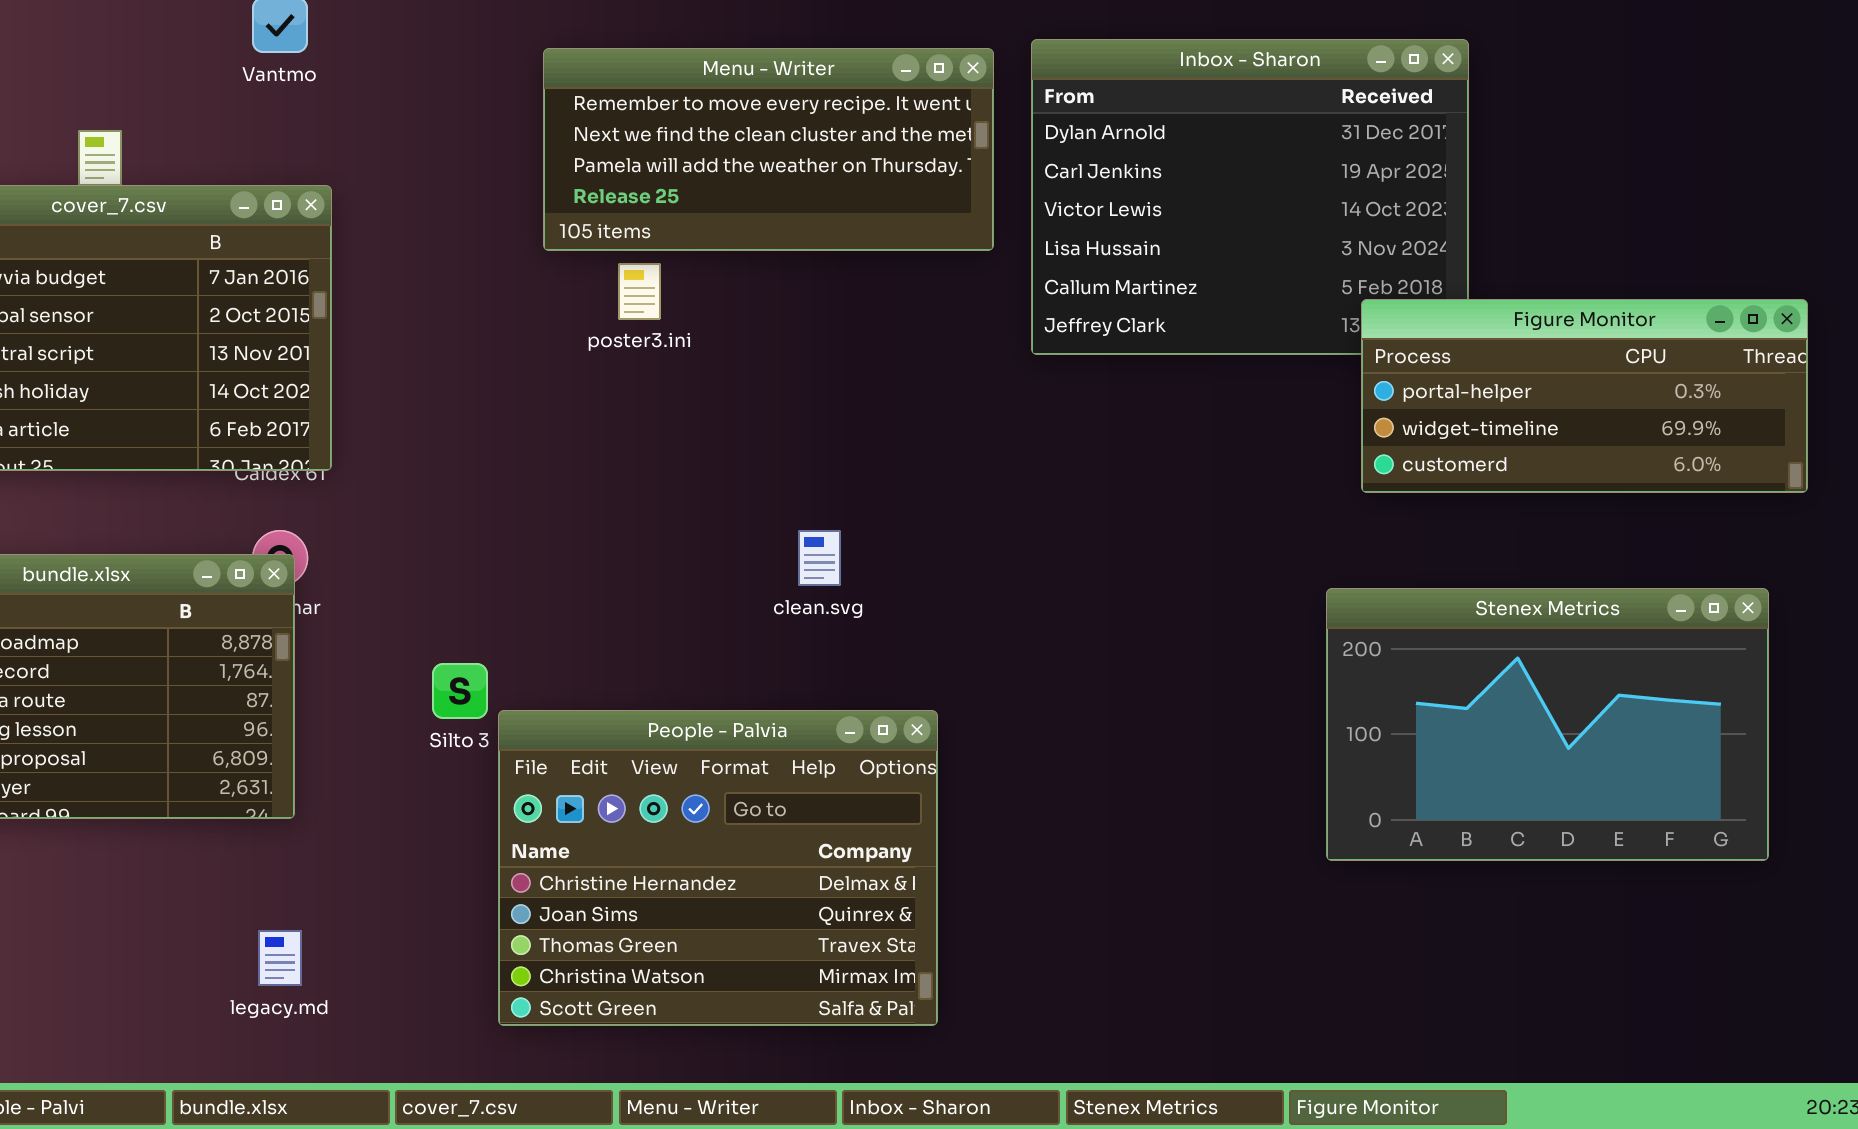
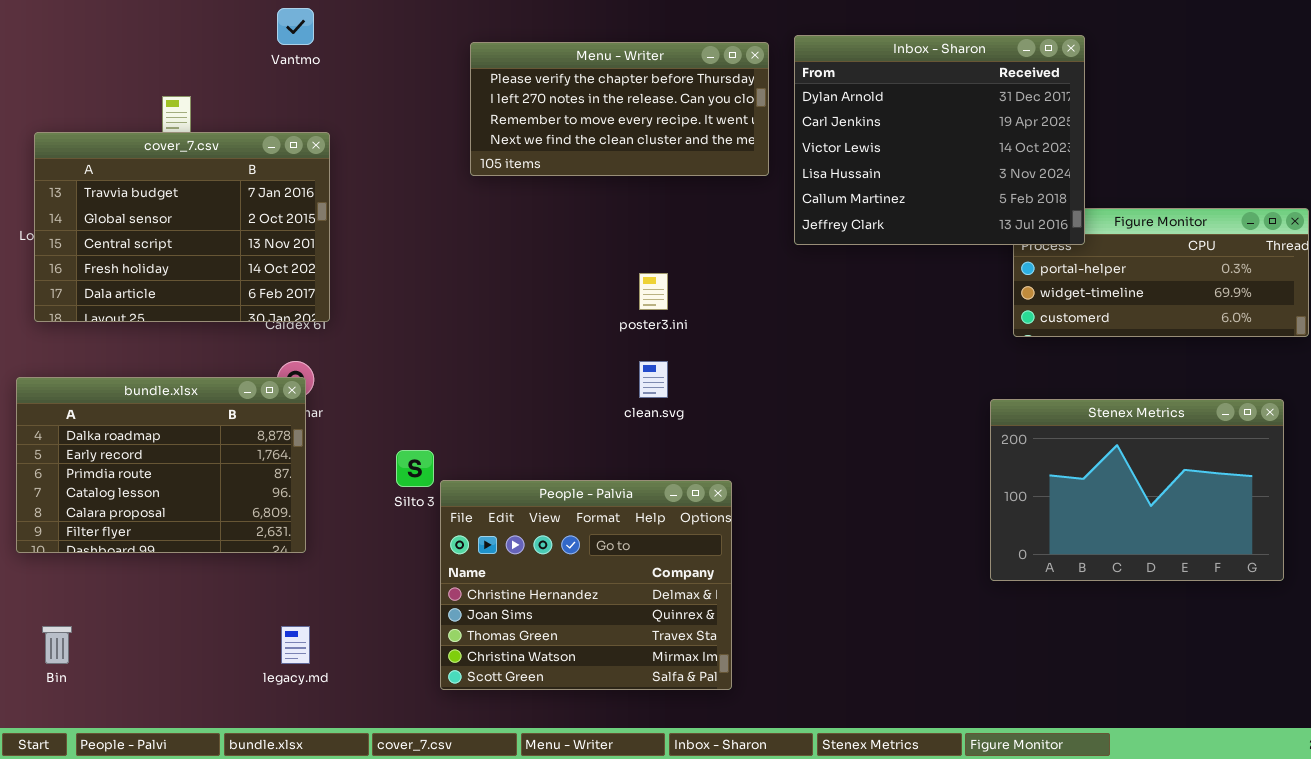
Inbox - Sharon: [1031,39,1469,355] -> [794,35,1085,245], raised
Menu - Writer: [543,48,994,251] -> [470,42,769,176], scrolled up 2 rows
poster3.ini: [618,263,661,320] -> [639,273,668,310], moved

